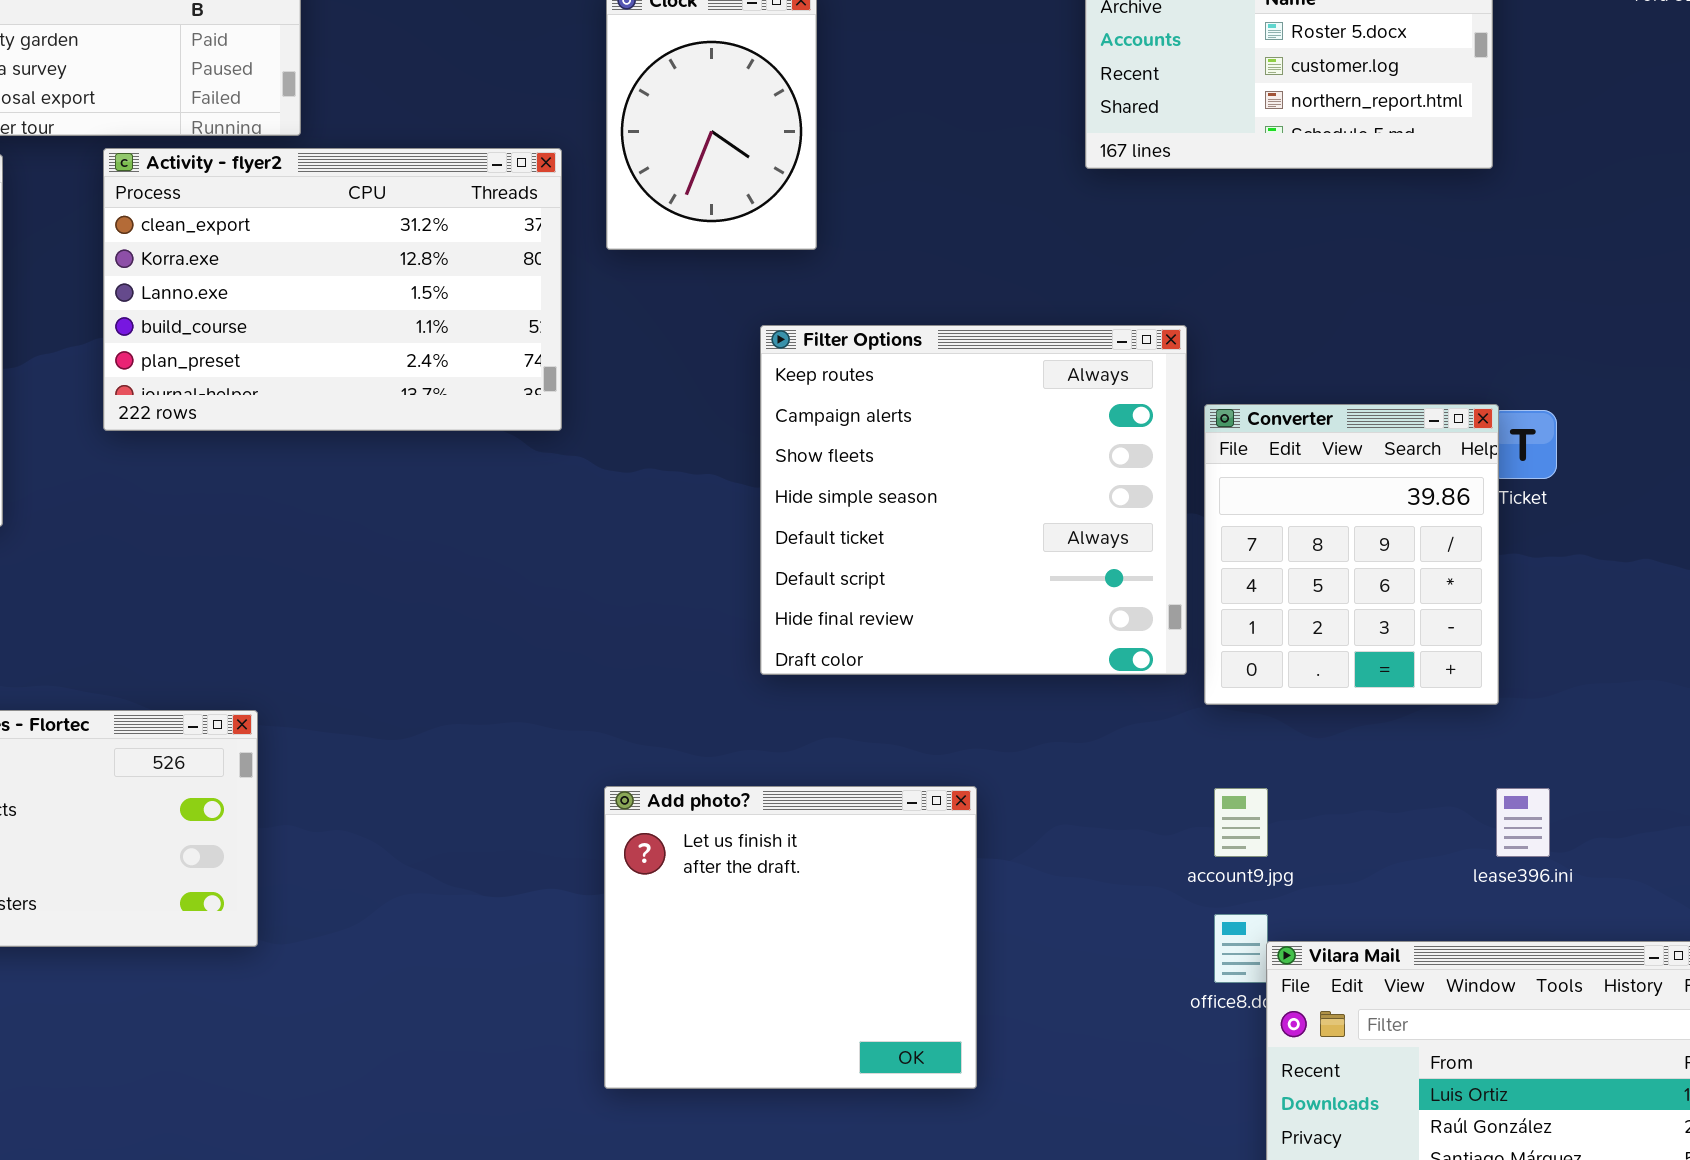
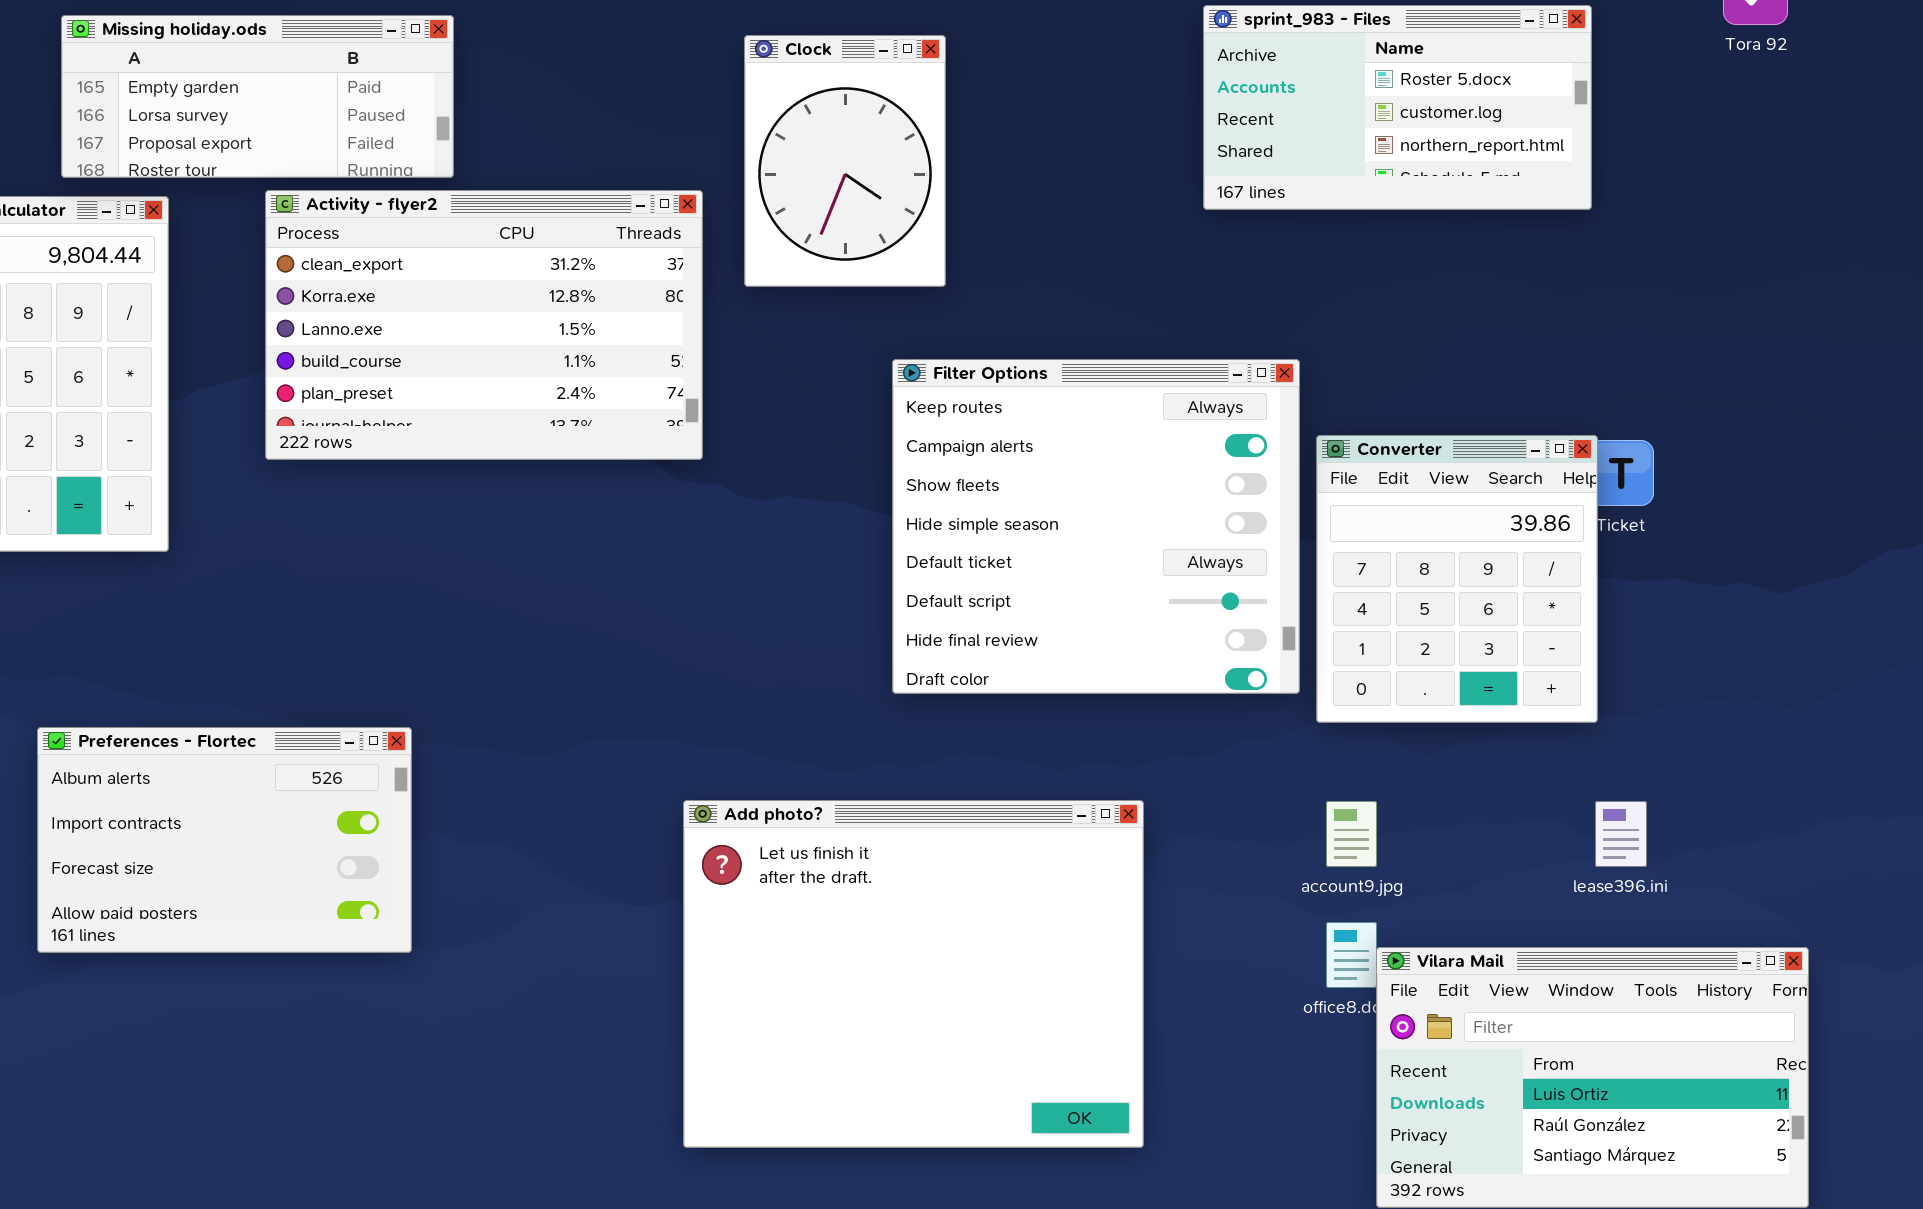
Add photo?: [604,786,977,1089] -> [683,800,1144,1148], moved, resized

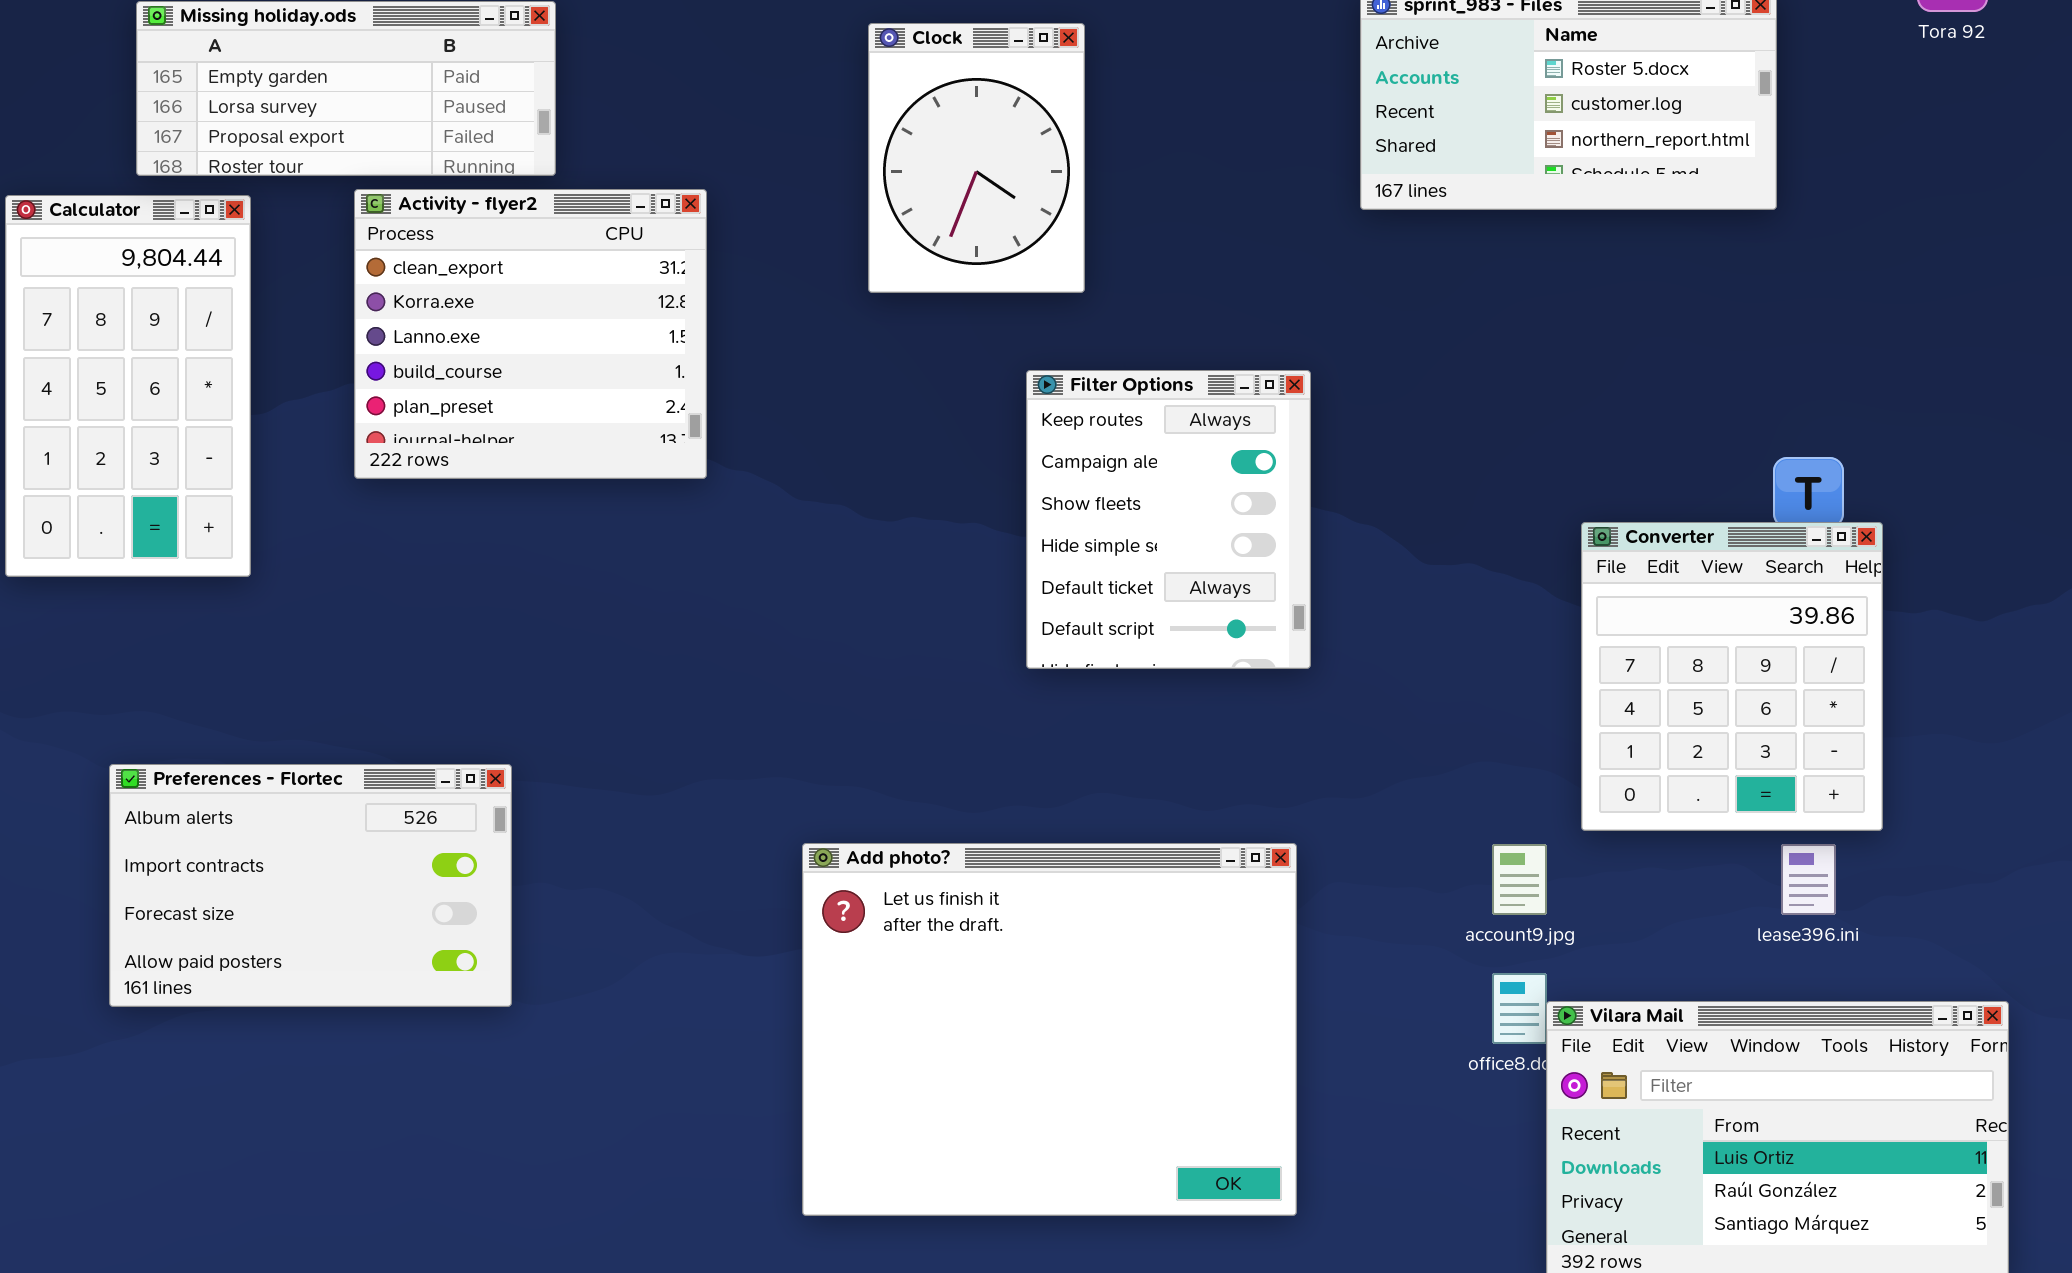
Activity - flyer2: [265,190,703,460] -> [354,189,707,479], resized
Filter Options: [892,359,1300,694] -> [1026,370,1311,669], resized
Converter: [1316,435,1598,723] -> [1581,522,1883,831], moved

